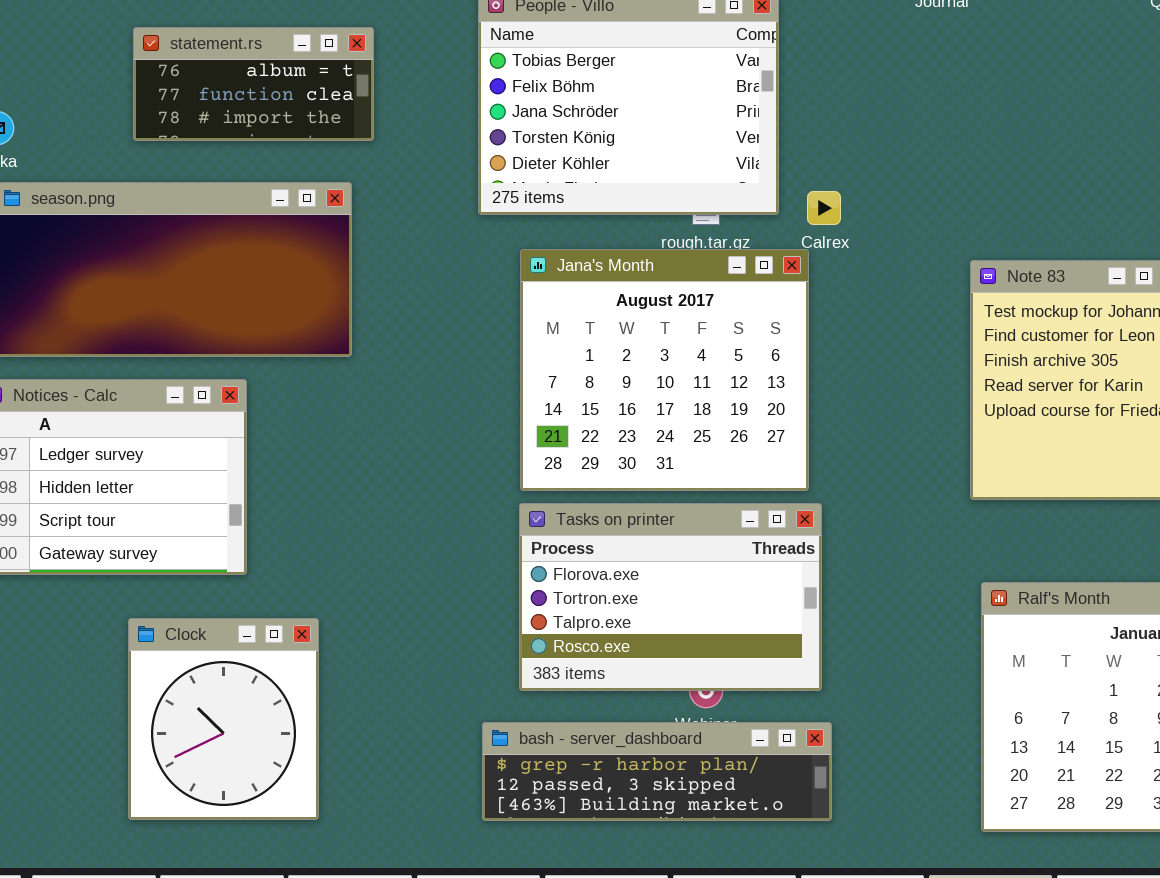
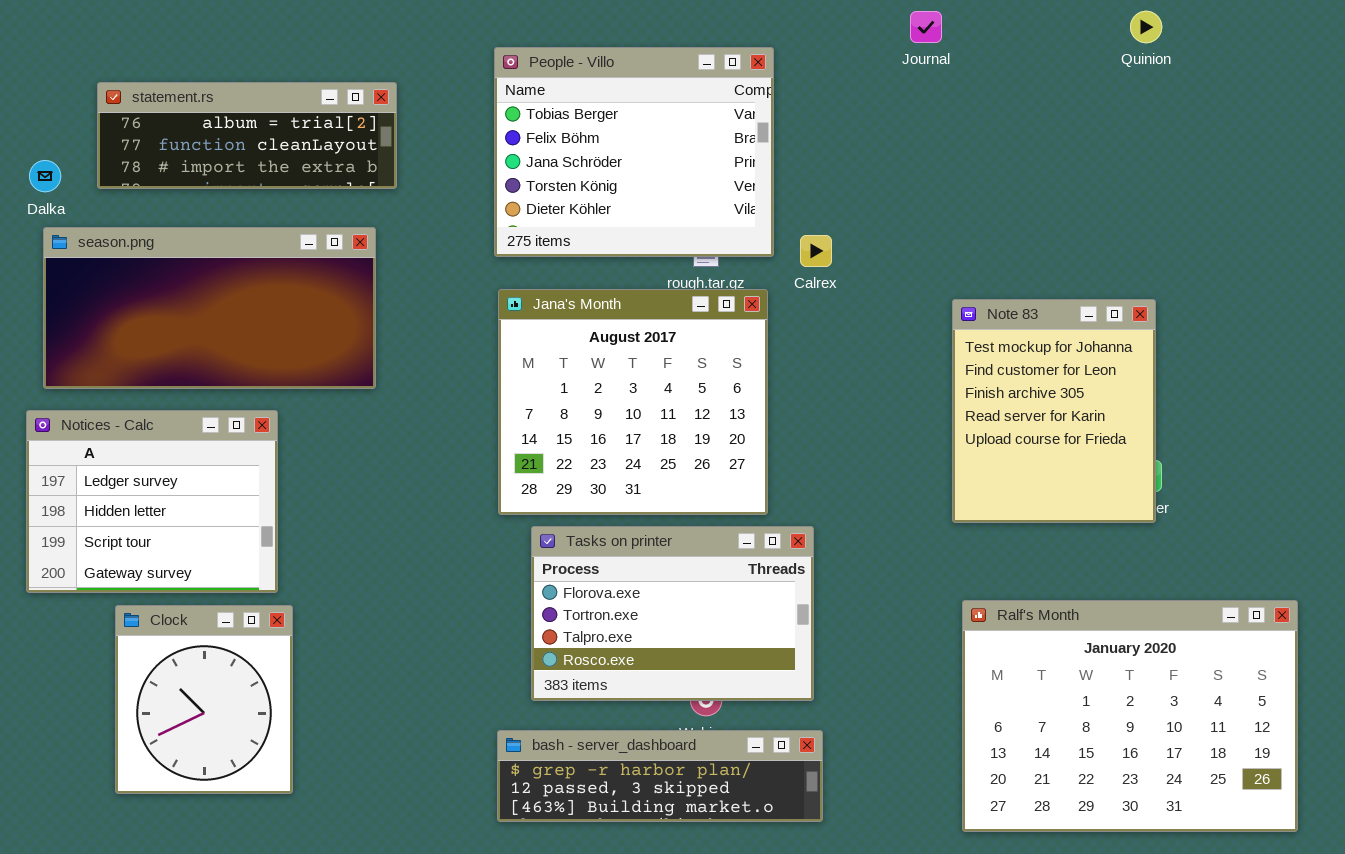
statement.rs: [133,27,374,141] -> [97,82,397,189], resized
Jana's Month: [520,249,809,491] -> [498,289,768,515], moved
Clock: [128,618,319,820] -> [115,605,293,794], moved

